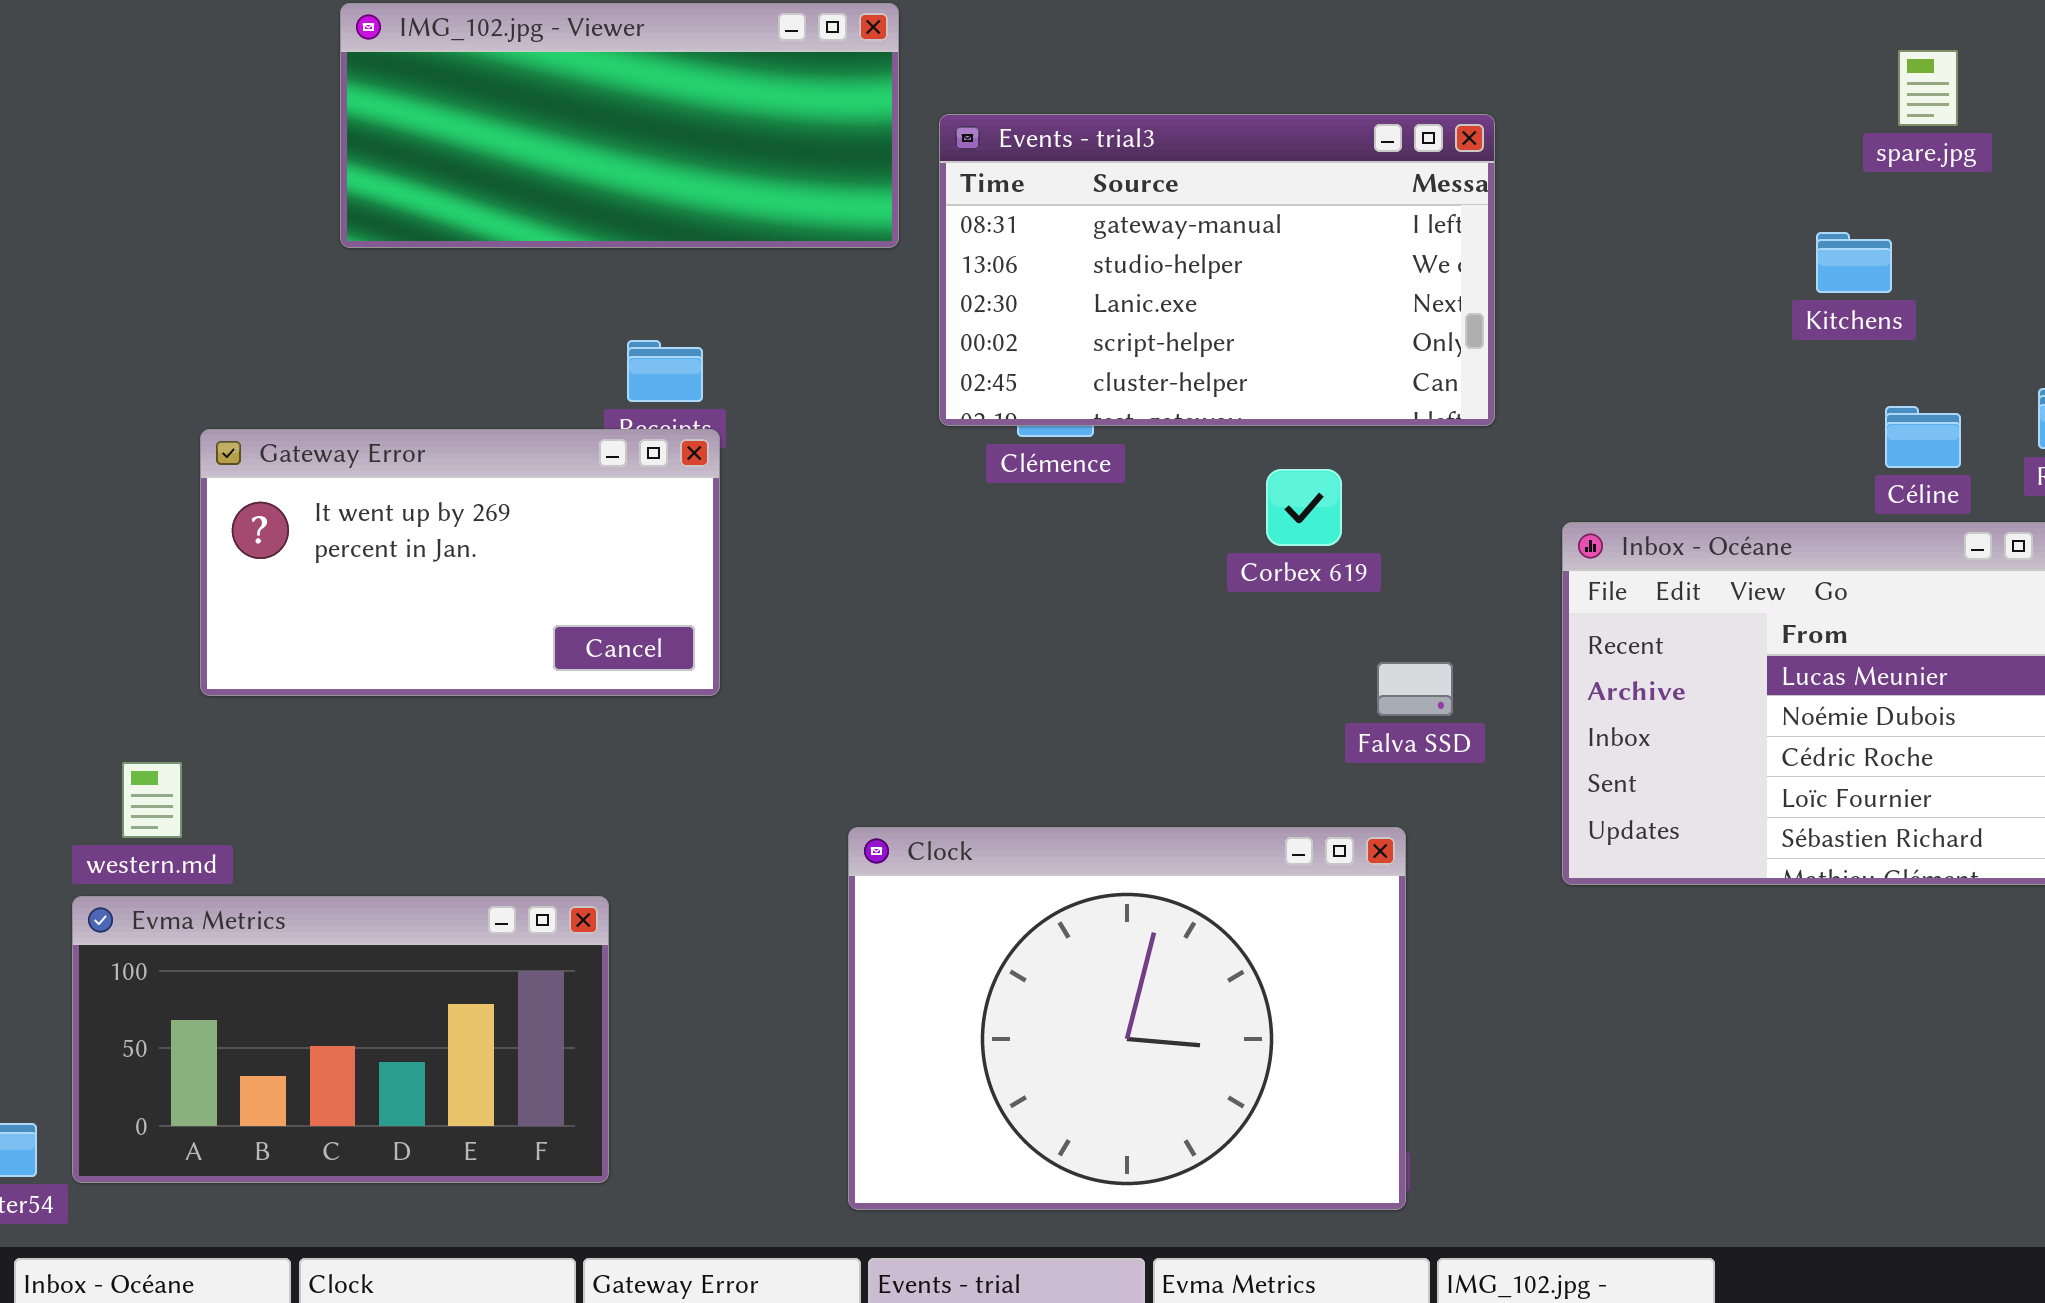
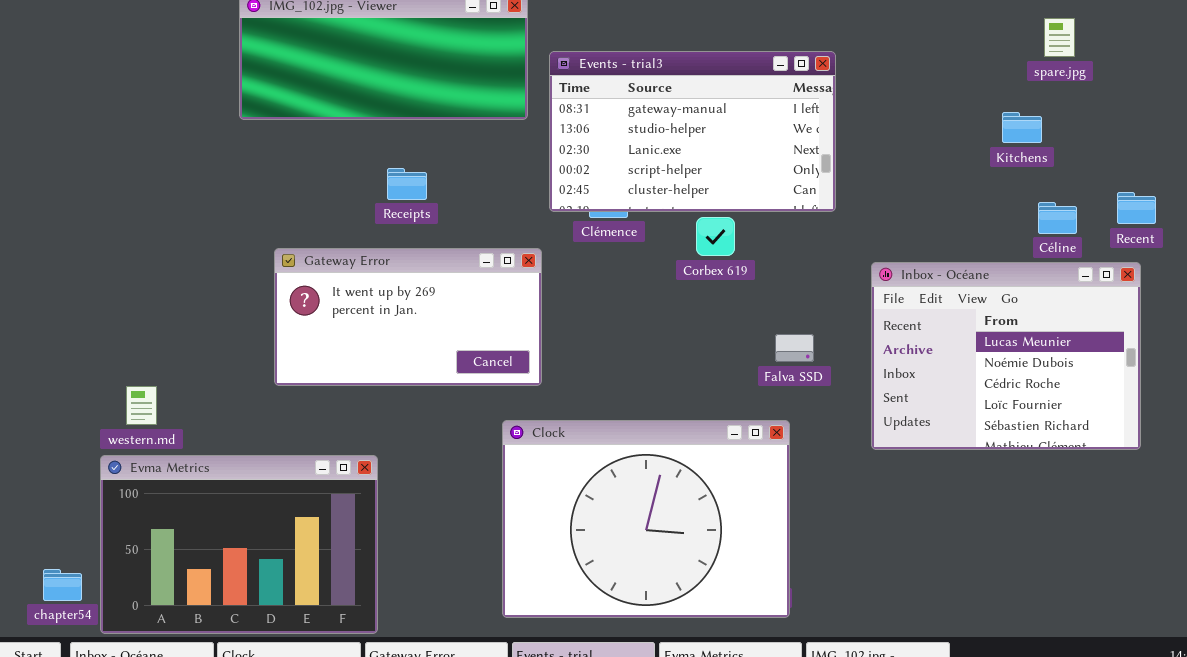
Gateway Error: [200,429,720,696] -> [274,248,542,386], moved
Corbex 619: [1266,469,1342,546] -> [696,217,735,256], moved
Evma Metrics: [72,896,609,1183] -> [100,455,378,634], resized

